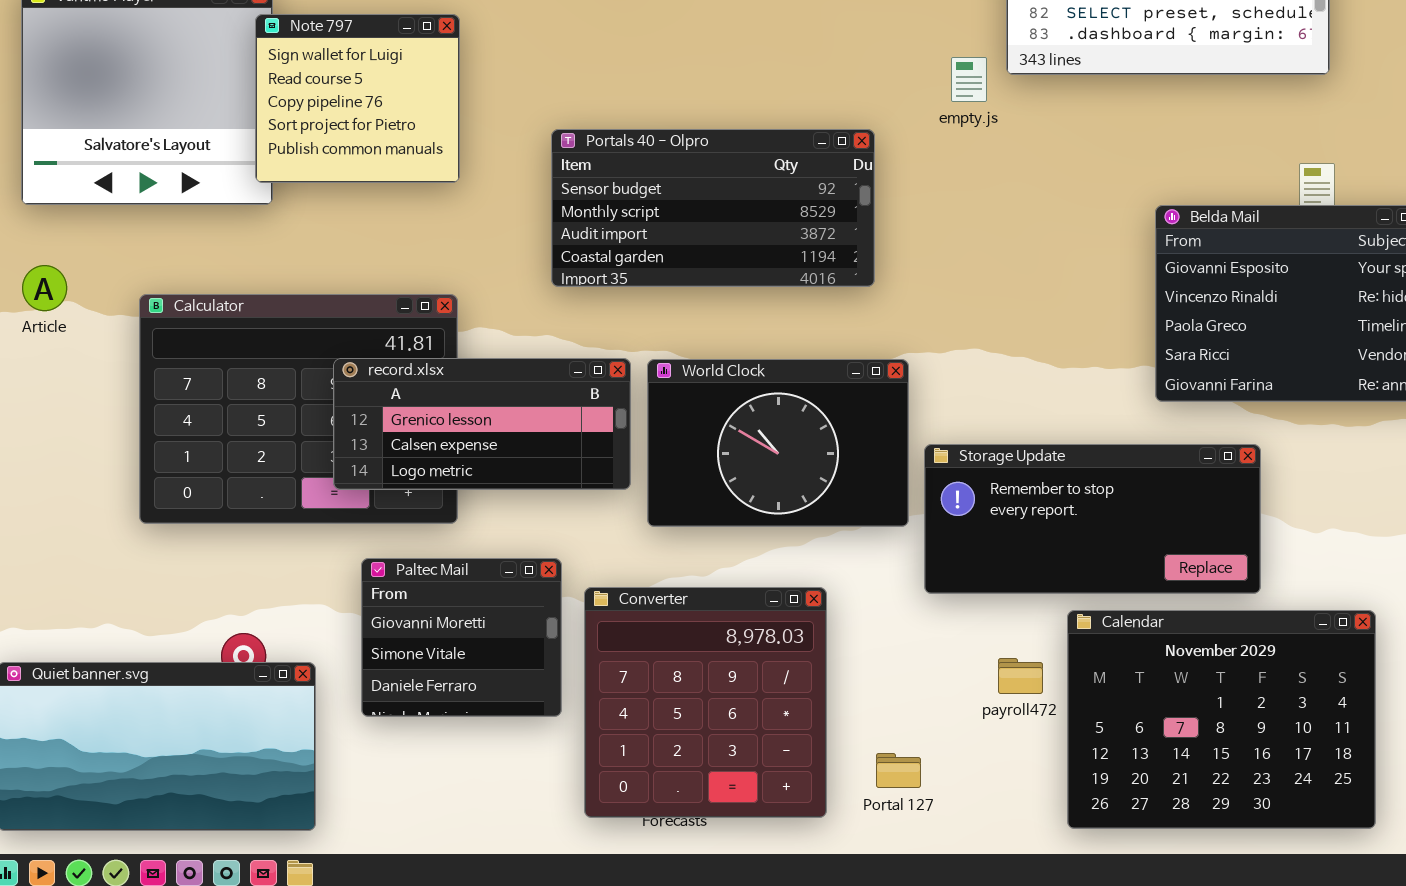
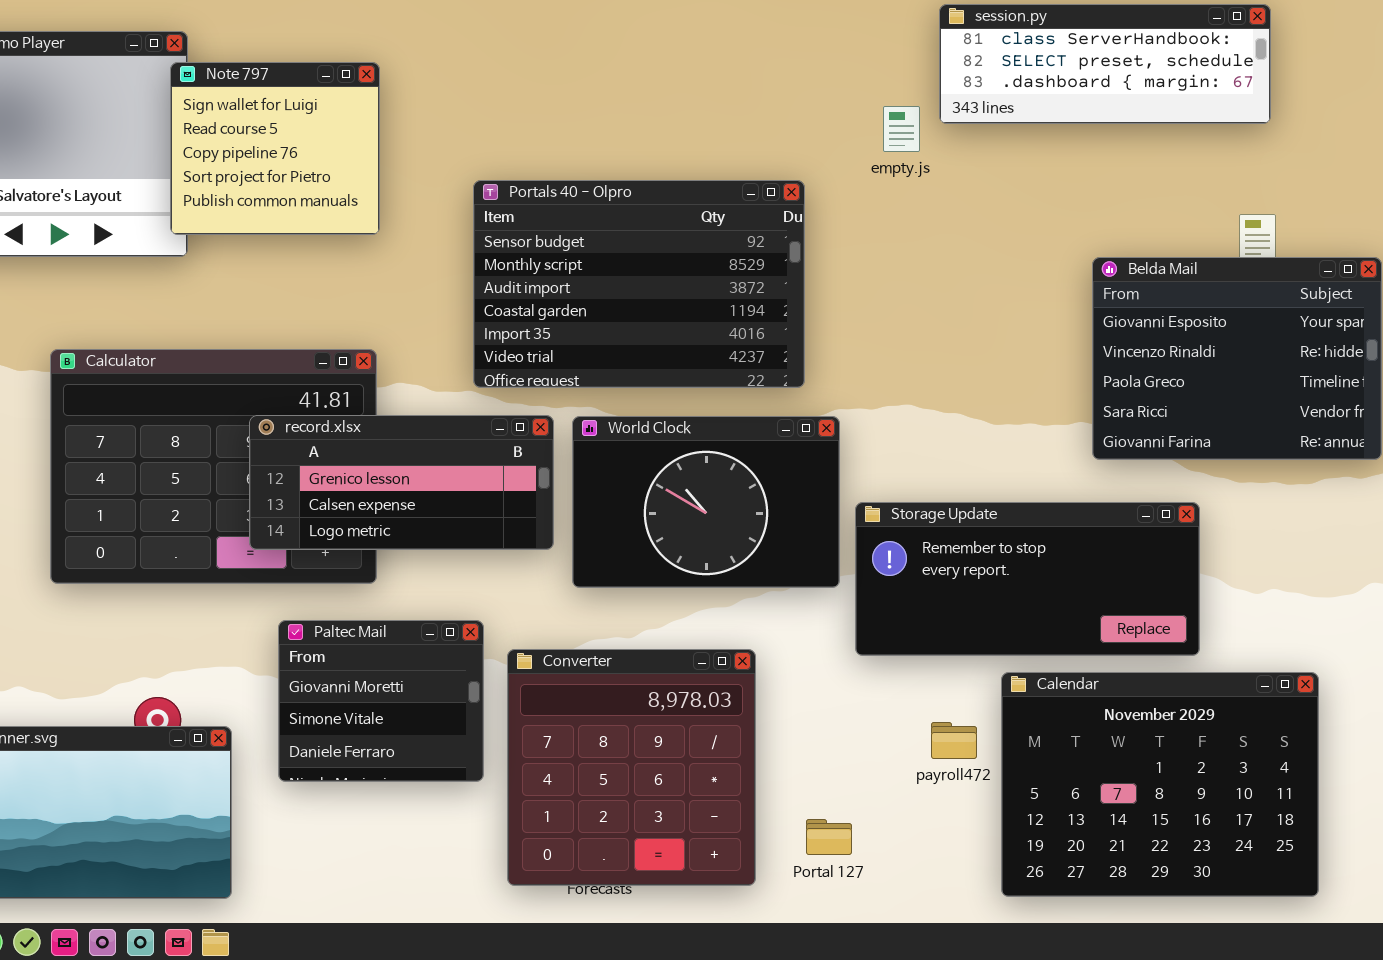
Portals 40 - Olpro: [551,129,875,287] -> [473,180,805,388], resized

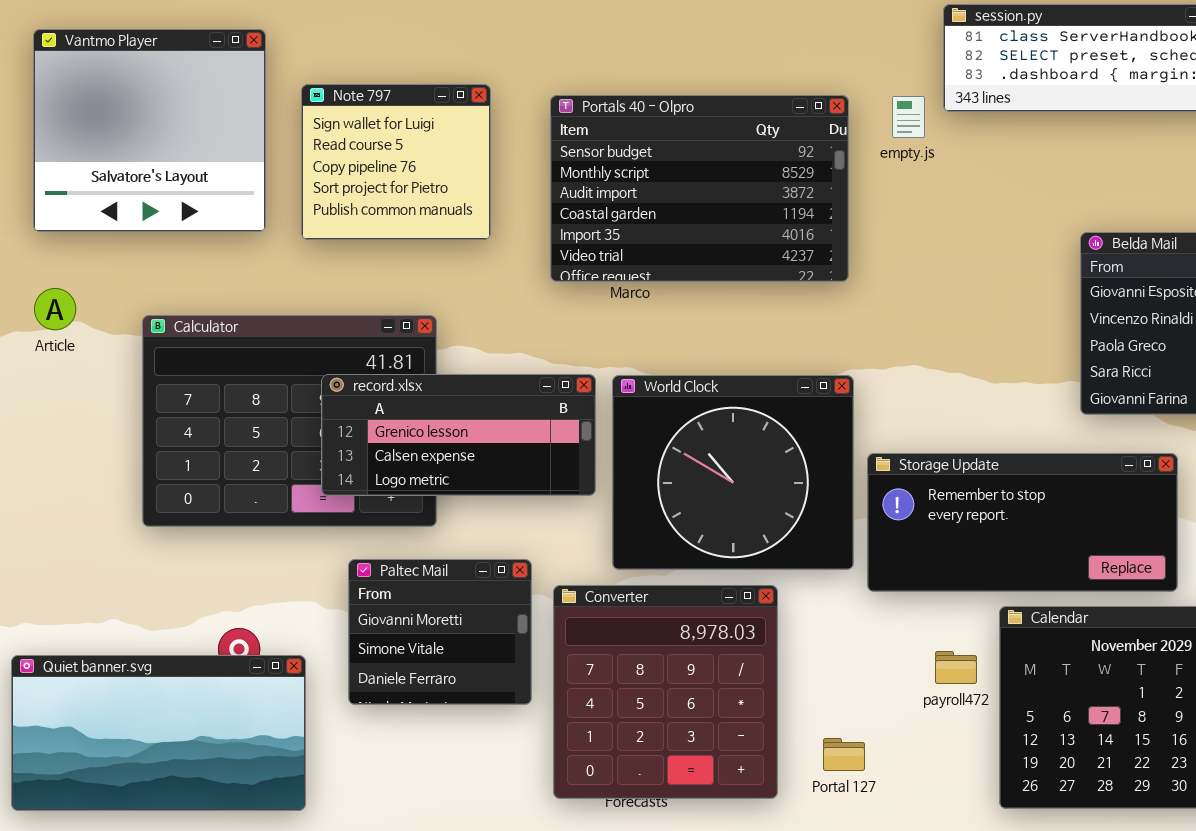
Note 797: [170,62,380,235] -> [301,84,491,240], moved
Portals 40 - Olpro: [473,180,805,388] -> [550,95,849,282], moved
World Clock: [572,416,840,588] -> [612,375,854,570], resized

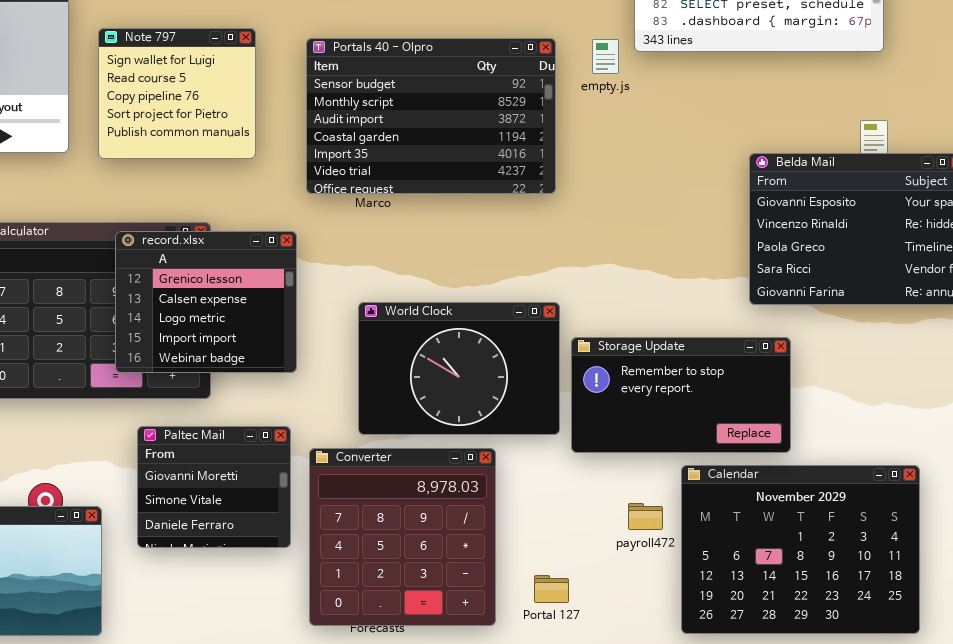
record.xlsx: [321,374,596,496] -> [115,231,297,373], resized
World Clock: [612,375,854,570] -> [358,302,560,435], resized
Storage Update: [867,453,1178,592] -> [571,337,791,453], resized

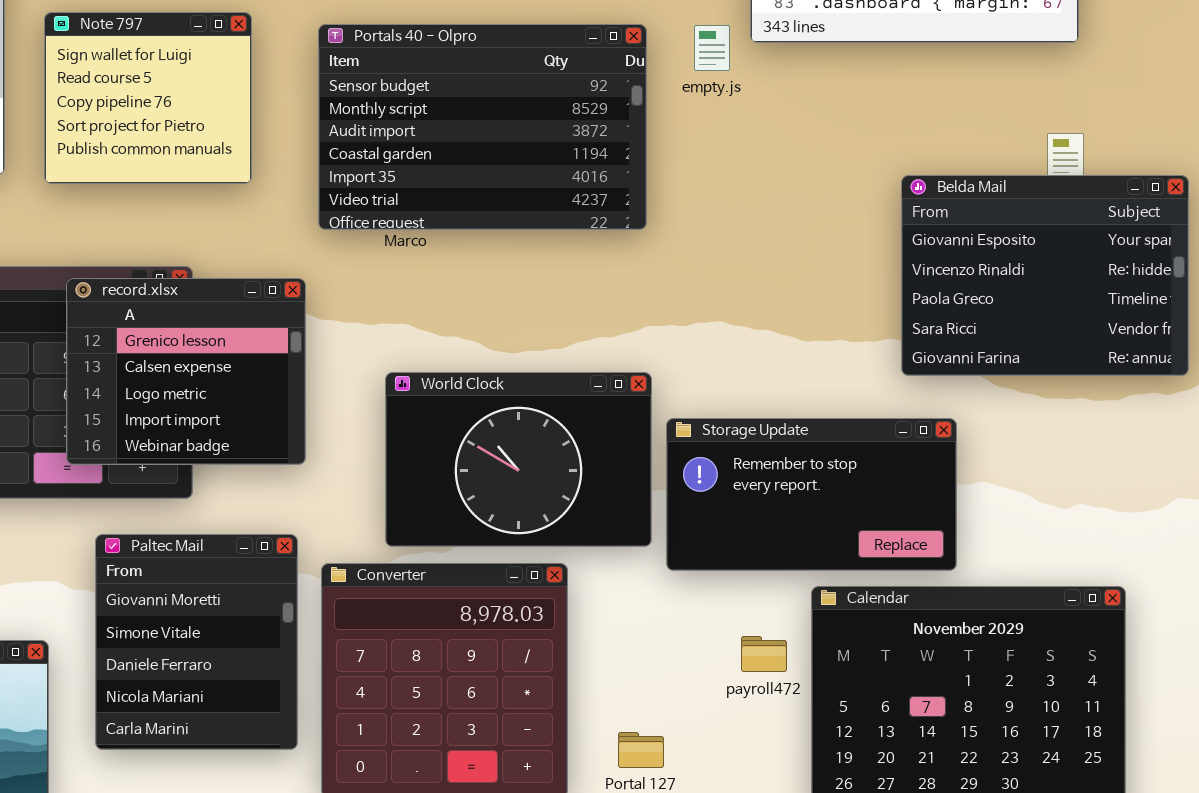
Paltec Mail: [137,426,291,548] -> [95,534,298,750], resized

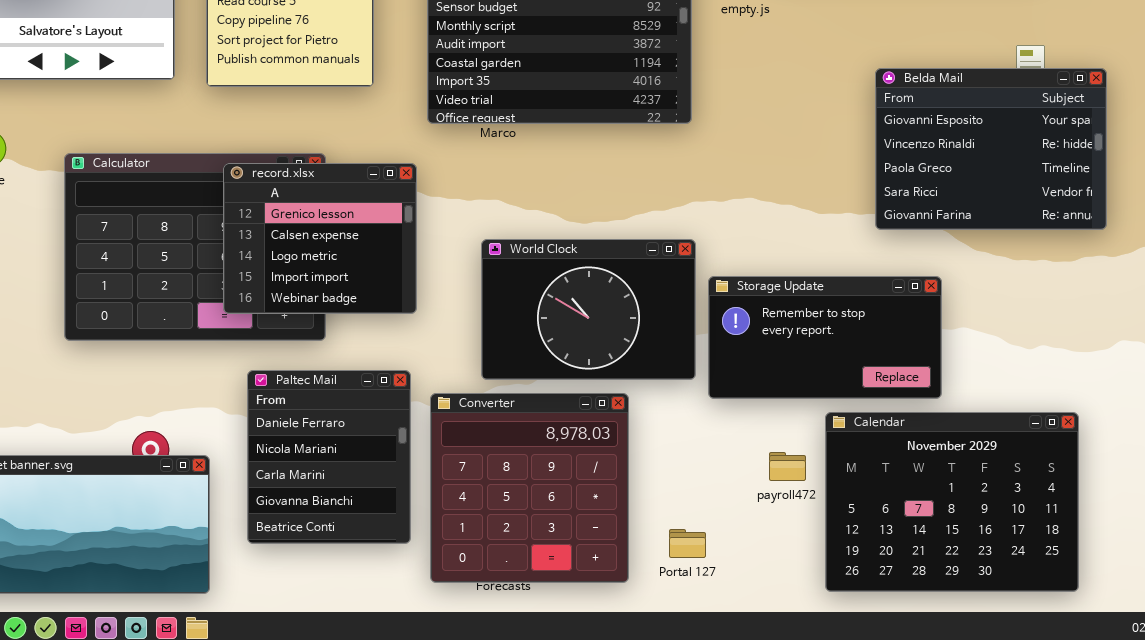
Belda Mail: [901,175,1189,376] -> [875,68,1107,230], moved
Paltec Mail: [95,534,298,750] -> [247,370,411,544], scrolled down 2 rows

